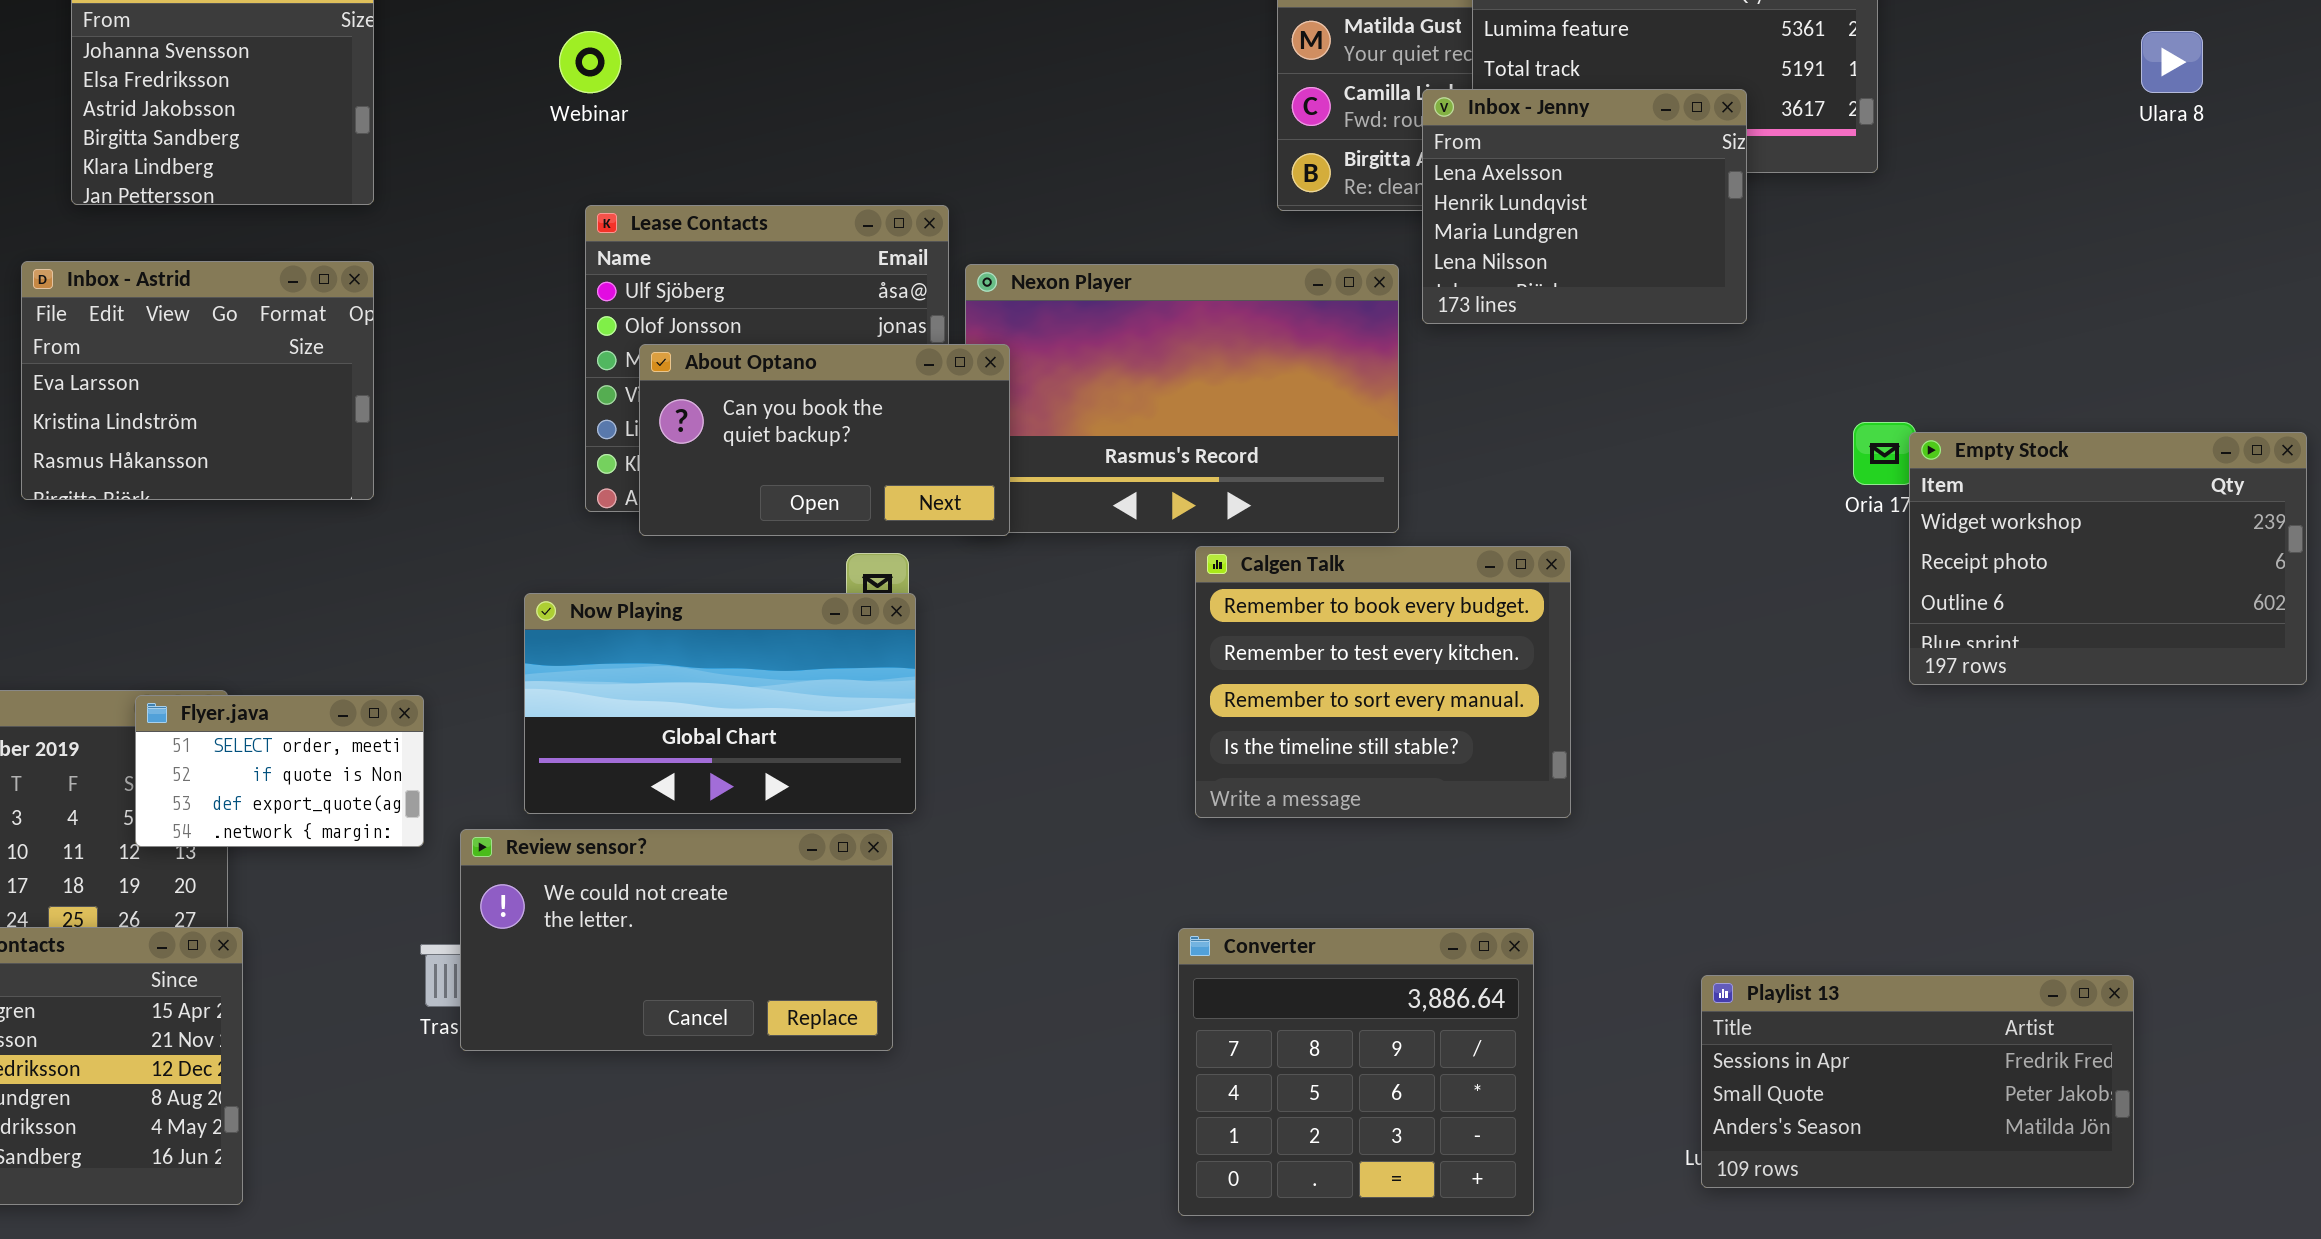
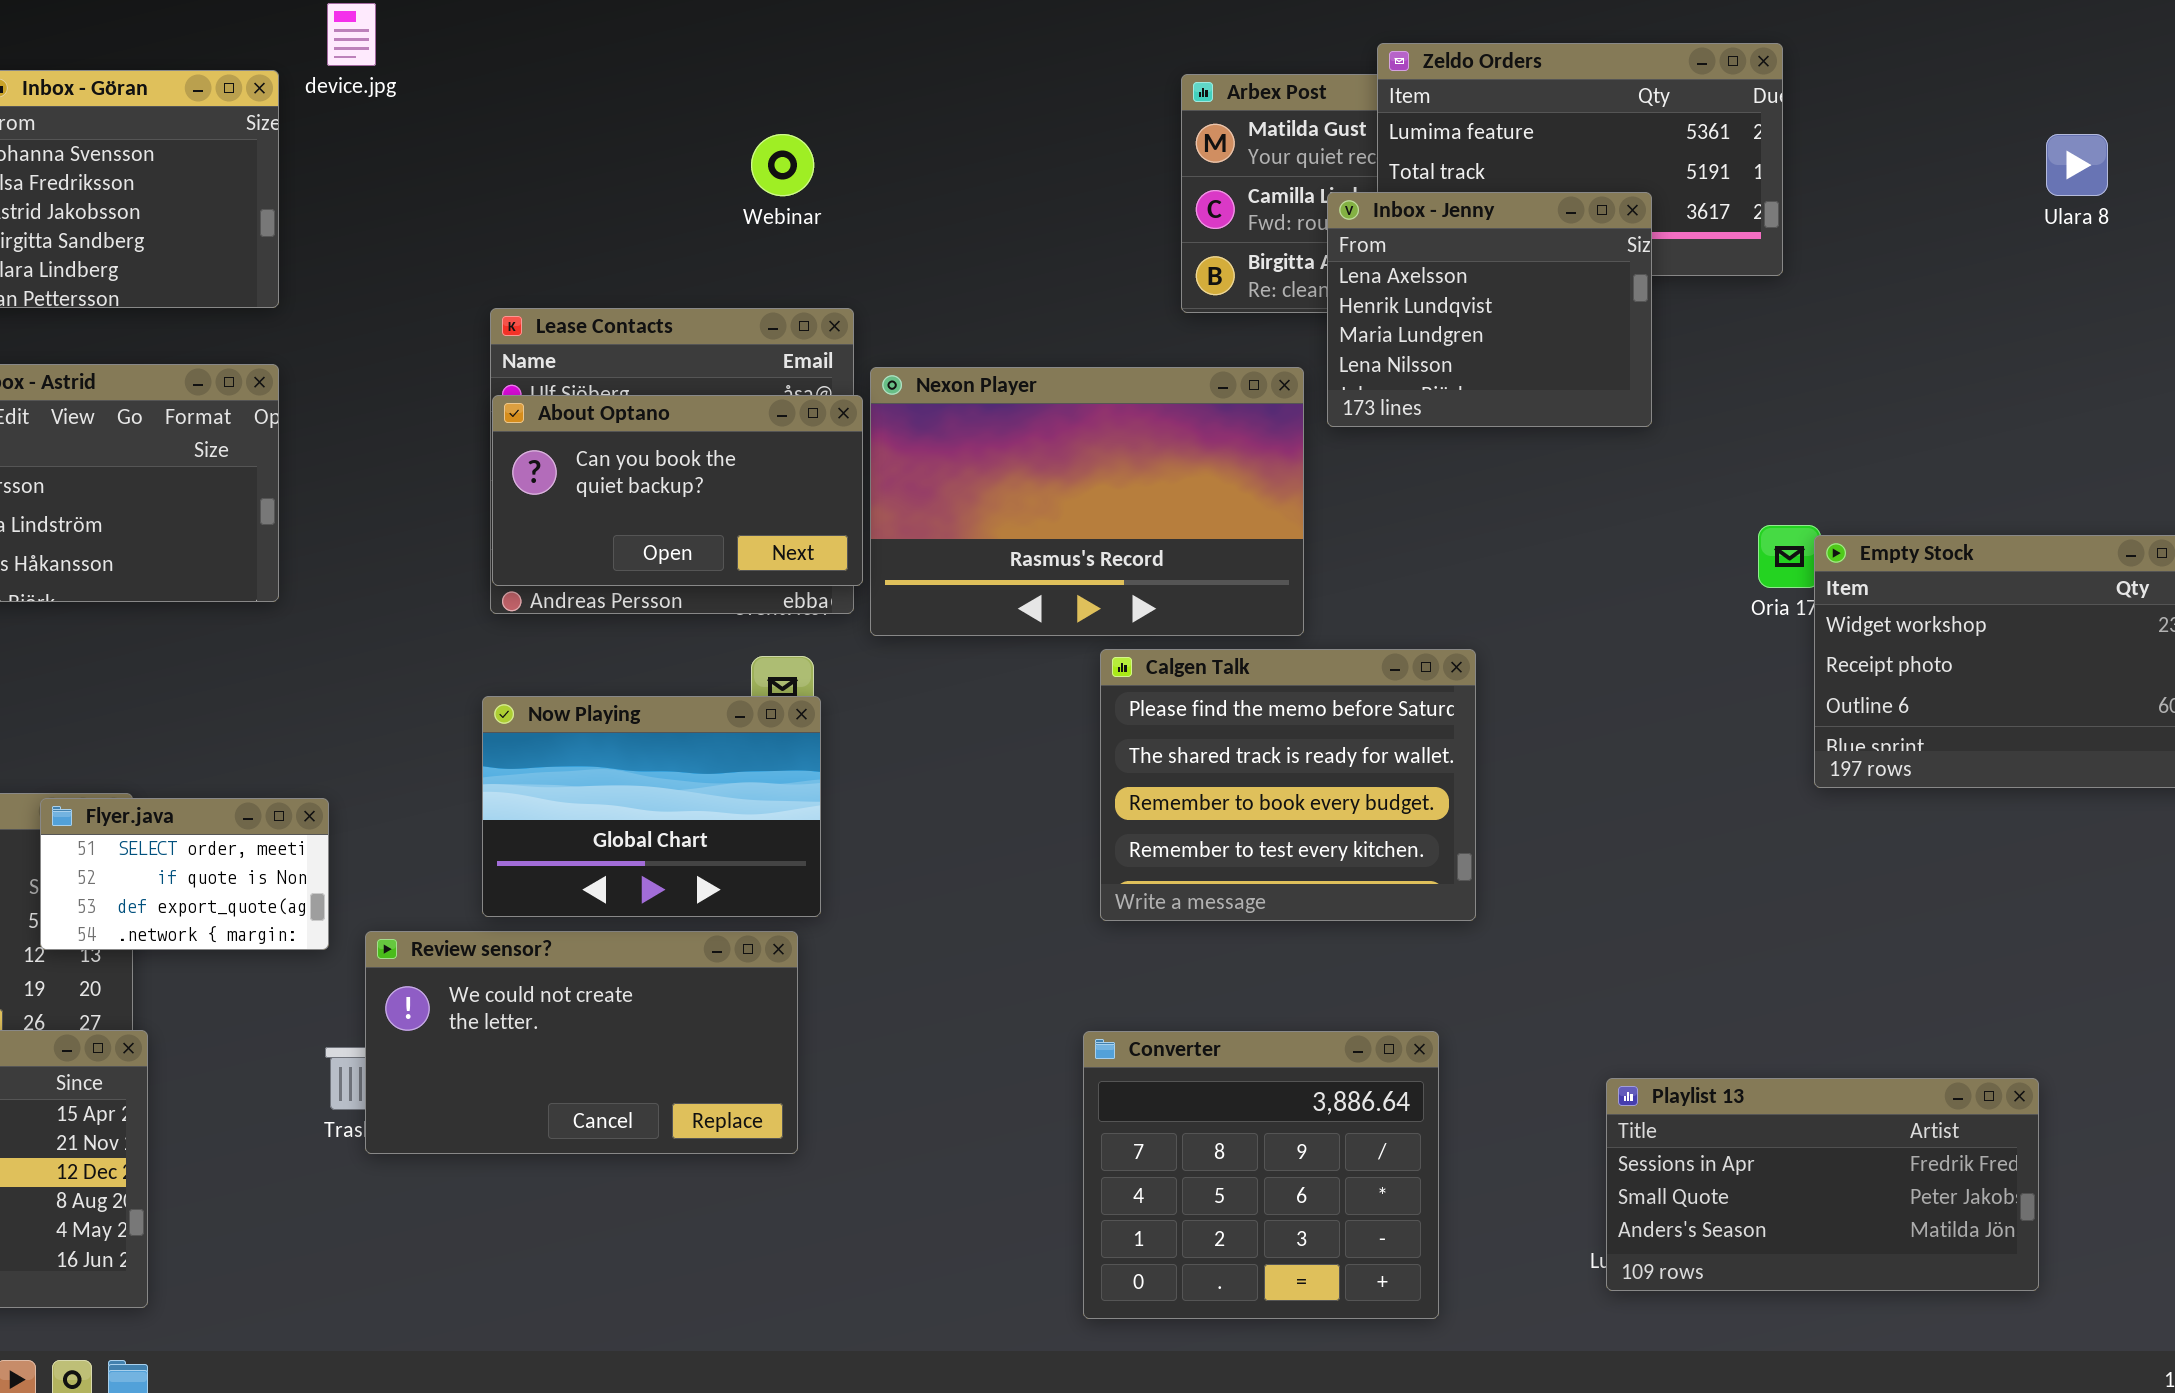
Webinar: [559,31,621,93] -> [751,134,814,196], moved
About Optano: [639,344,1010,536] -> [492,395,863,586], moved
Calgen Talk: [1195,546,1571,818] -> [1100,649,1476,921], scrolled up 2 rows
Now Playing: [524,593,916,814] -> [482,696,821,917], resized

